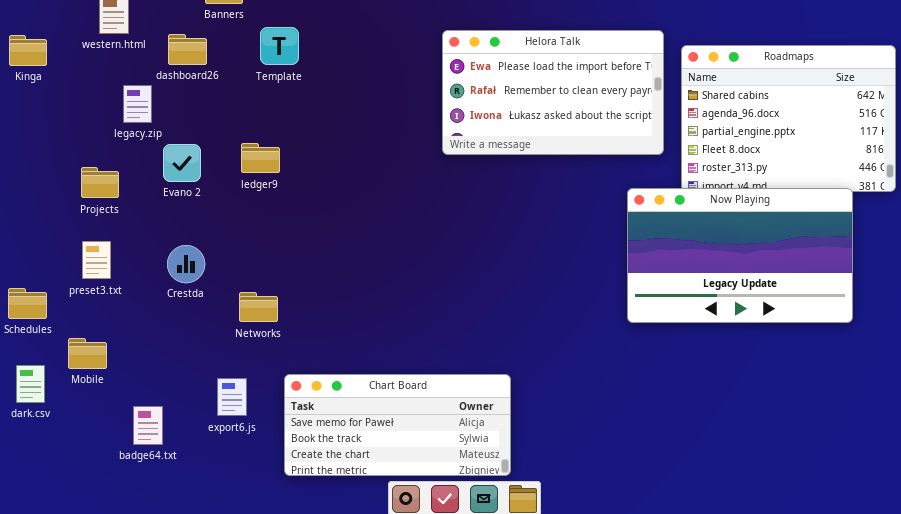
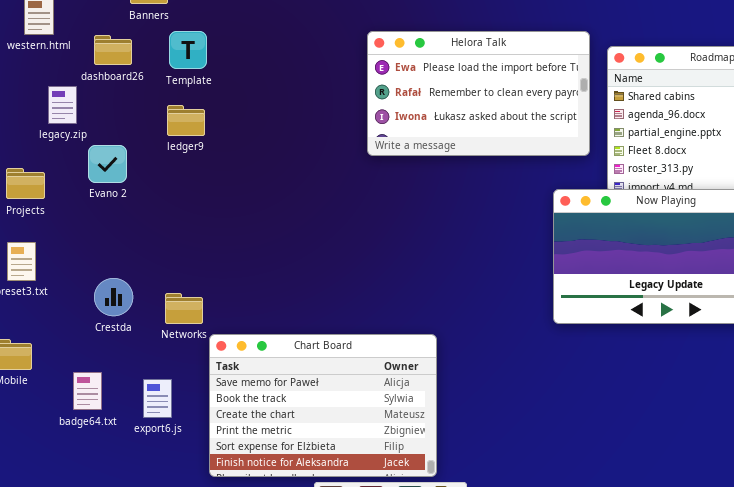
Template: [260,27,299,65] -> [169,31,207,69], moved
ledger9: [241,143,280,173] -> [167,105,205,136], moved
Crestda: [167,245,205,283] -> [94,278,133,316], moved
Chart Board: [284,374,511,476] -> [209,334,437,477], resized
badge64.txt: [133,406,163,445] -> [73,372,102,410], moved

